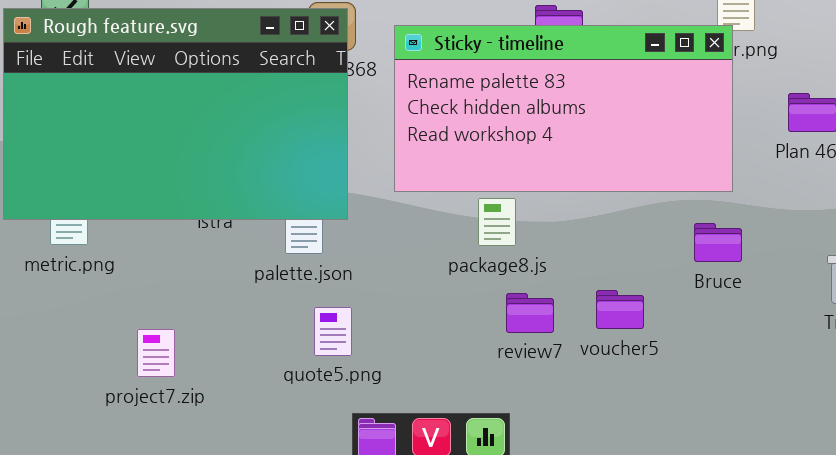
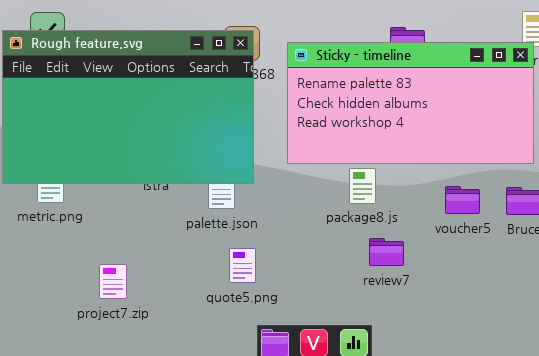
voucher5: [596,290,644,329] -> [445,186,480,214], moved

